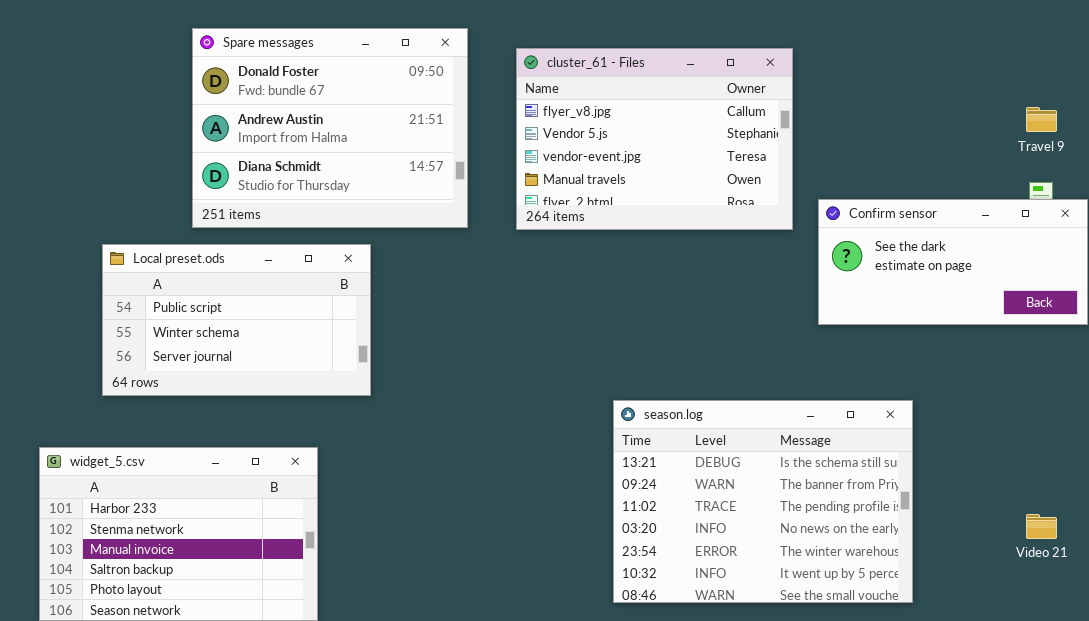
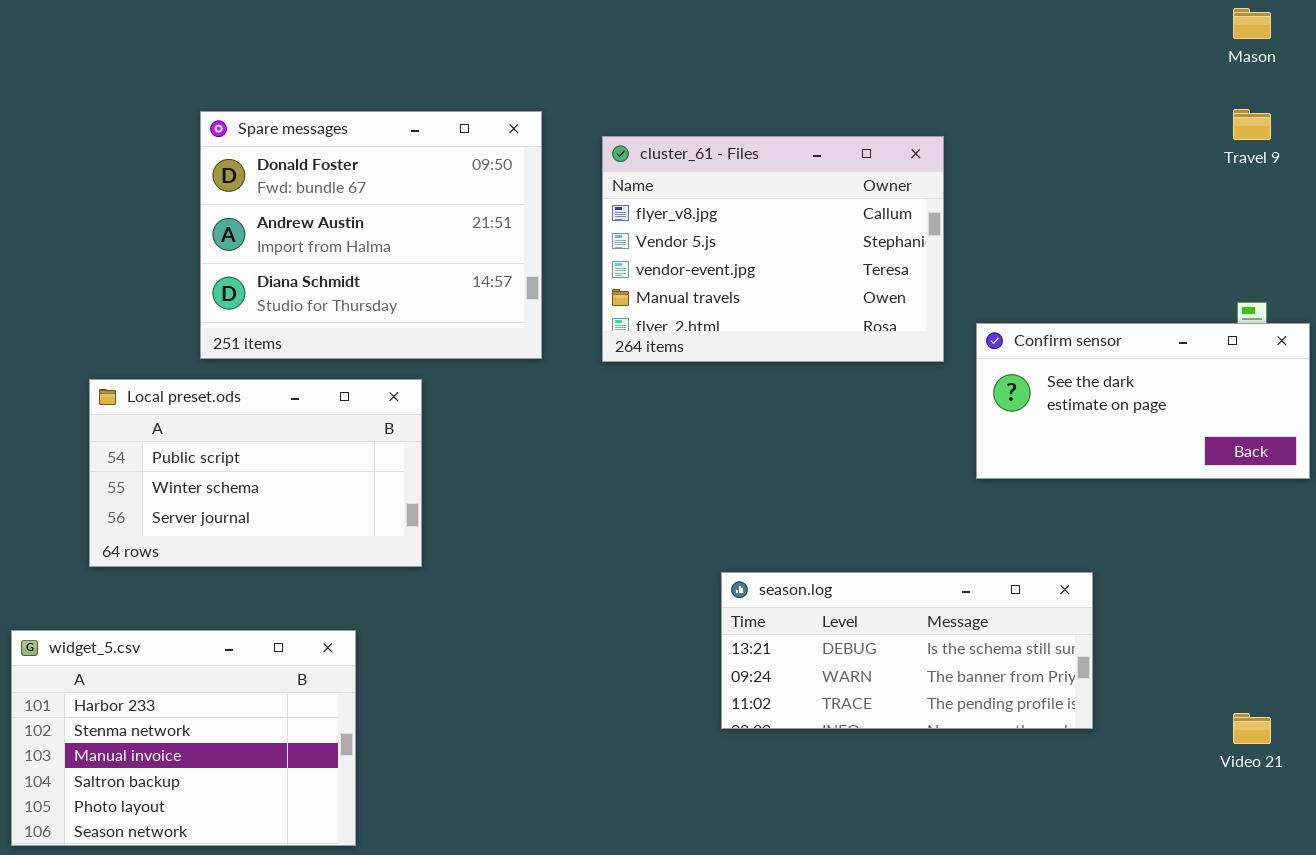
Travel 9: [1026,107,1057,132] -> [1233,109,1271,140], moved
season.log: [613,400,913,603] -> [721,572,1093,729], resized

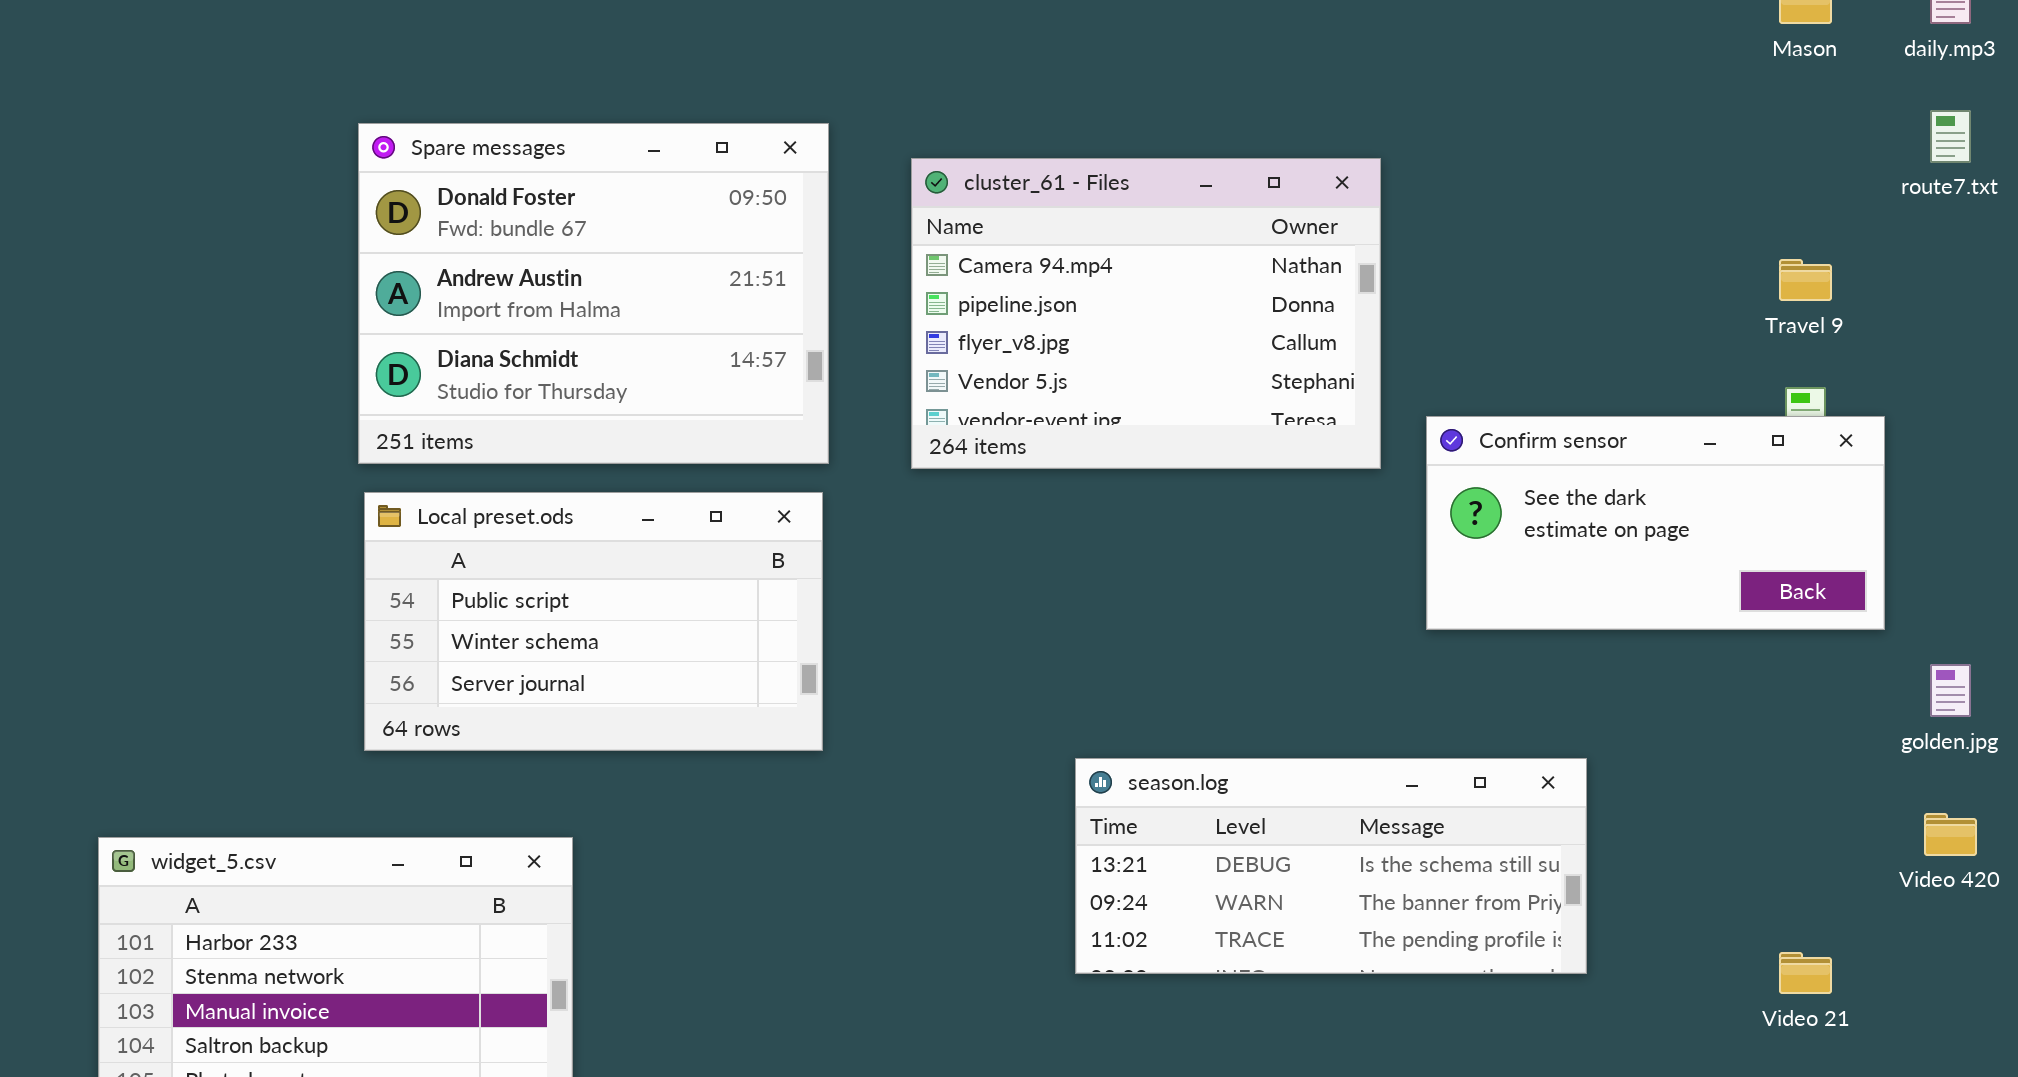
Travel 9: [1233,109,1271,140] -> [1779,259,1832,301], moved
cluster_61 - Files: [602,136,944,362] -> [911,158,1381,469], scrolled up 2 rows
Local preset.ods: [89,379,422,567] -> [364,492,823,751], moved

